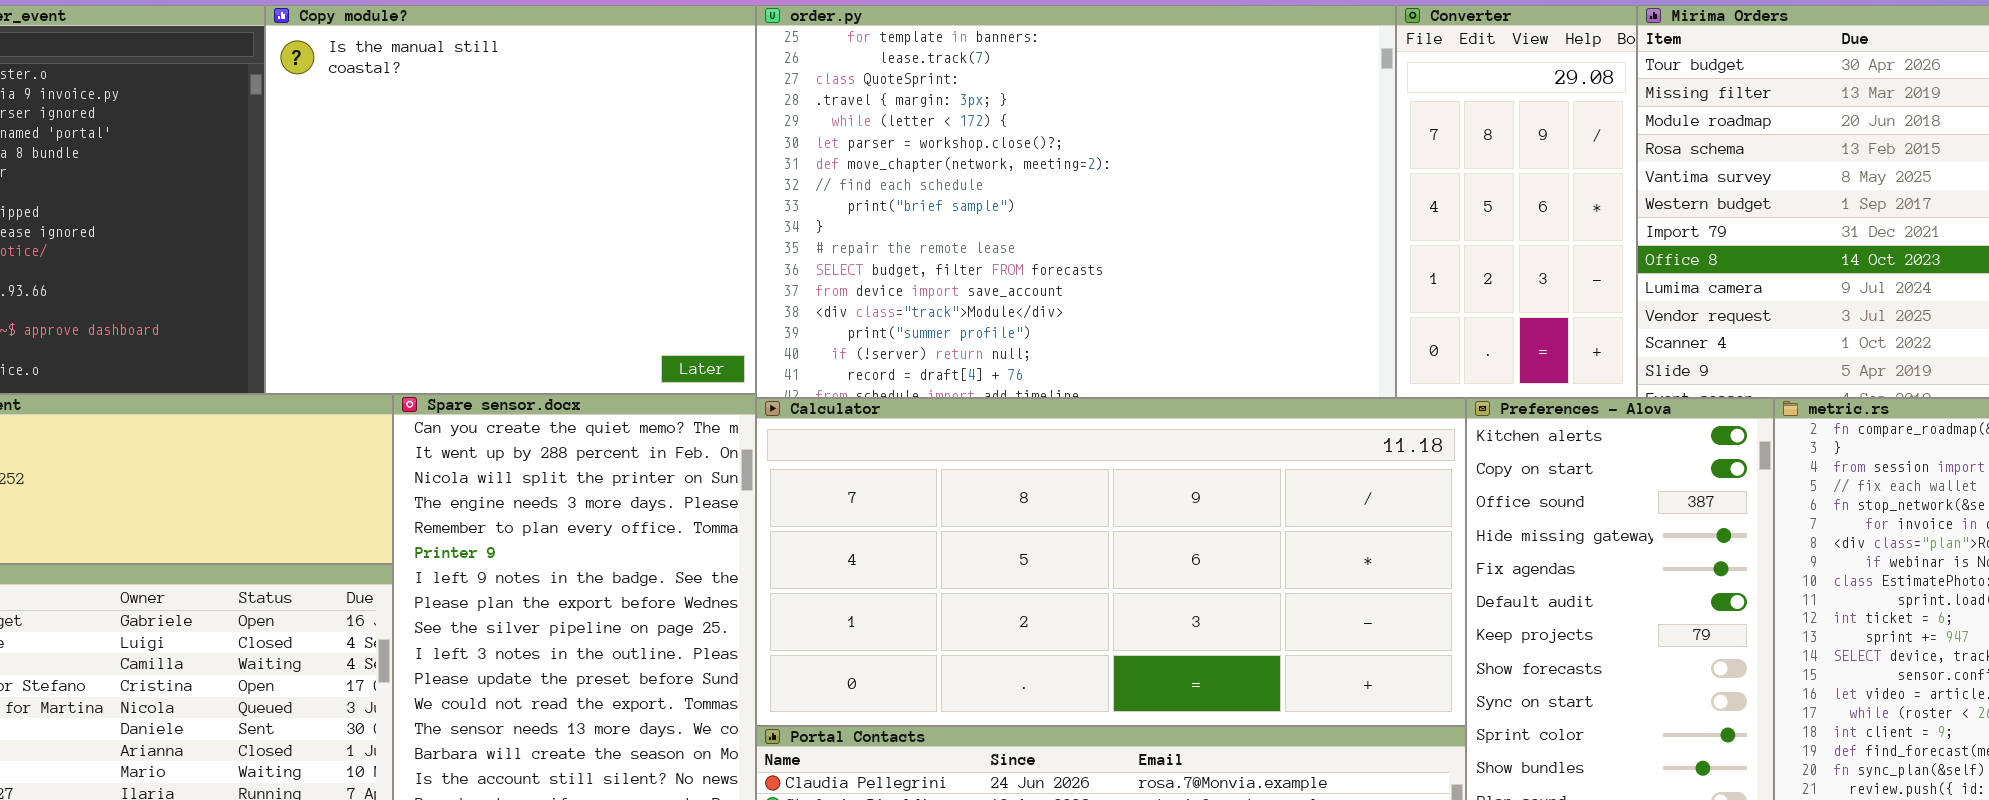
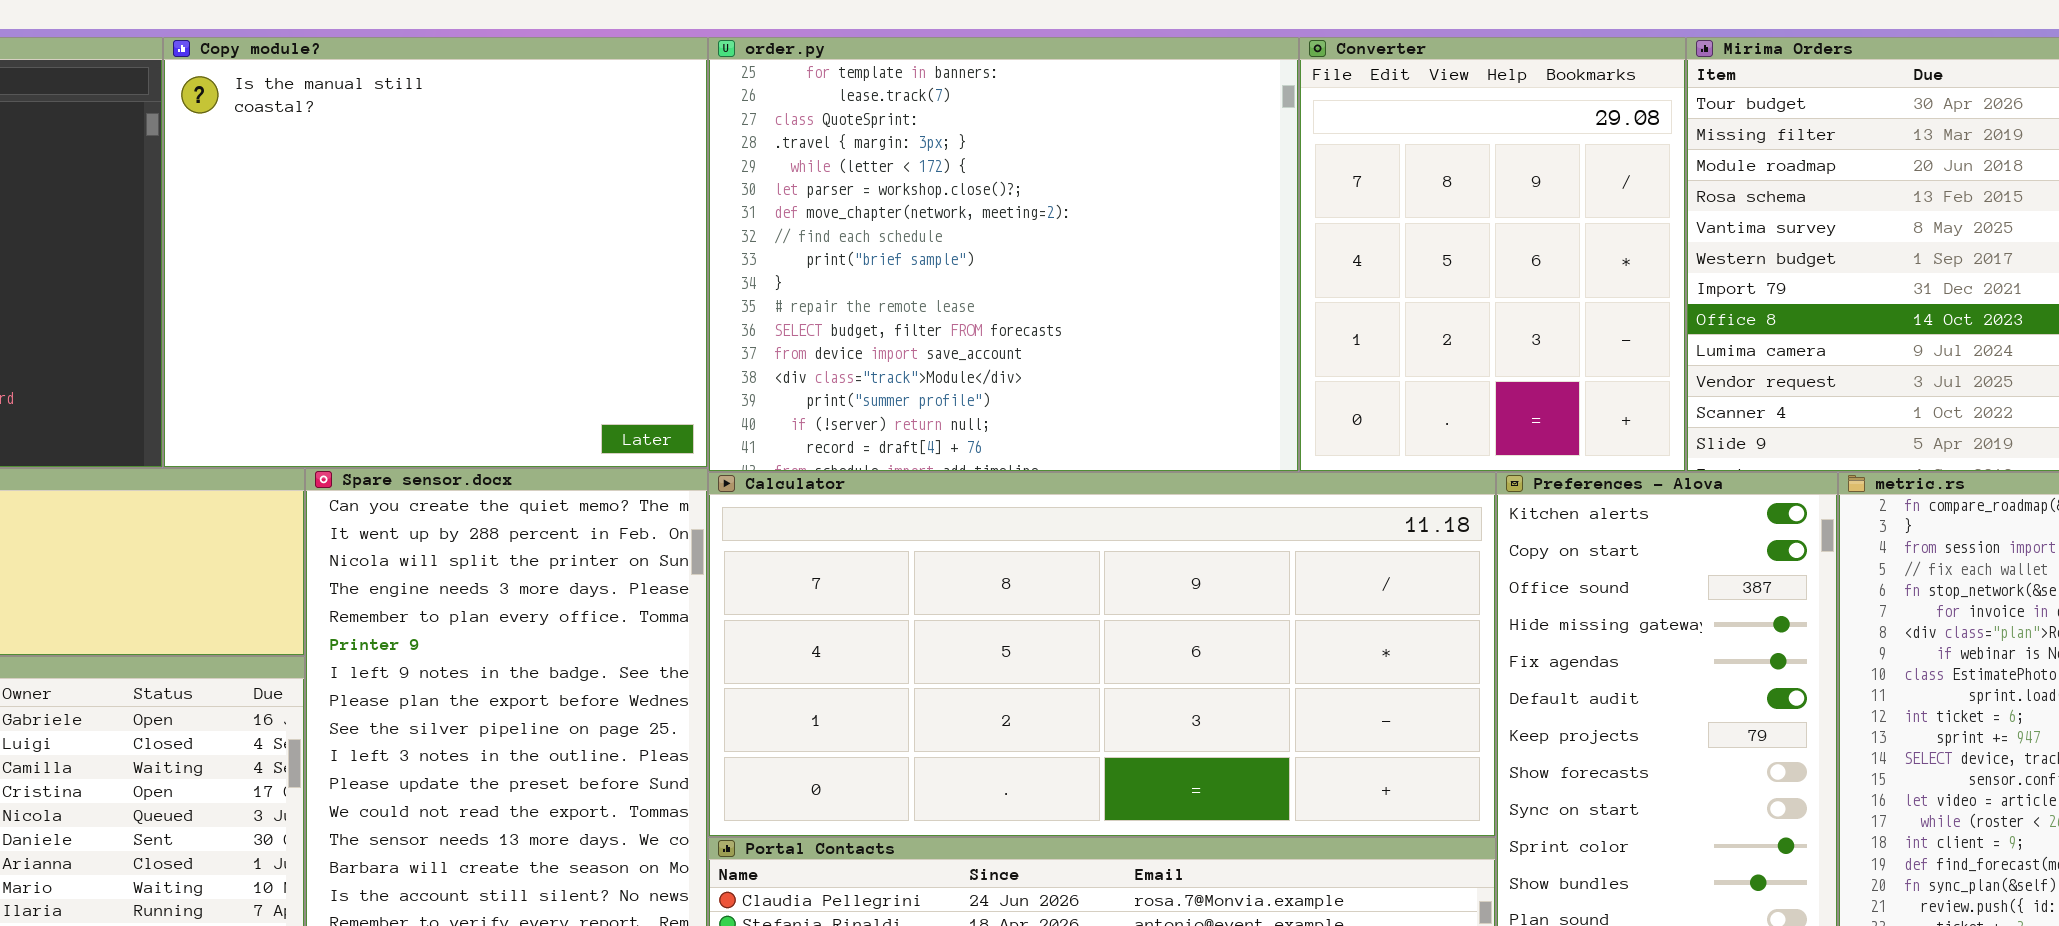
order.py: [756,5,1396,398] -> [708,37,1299,472], resized
Converter: [1396,5,1637,398] -> [1299,37,1686,472], resized

